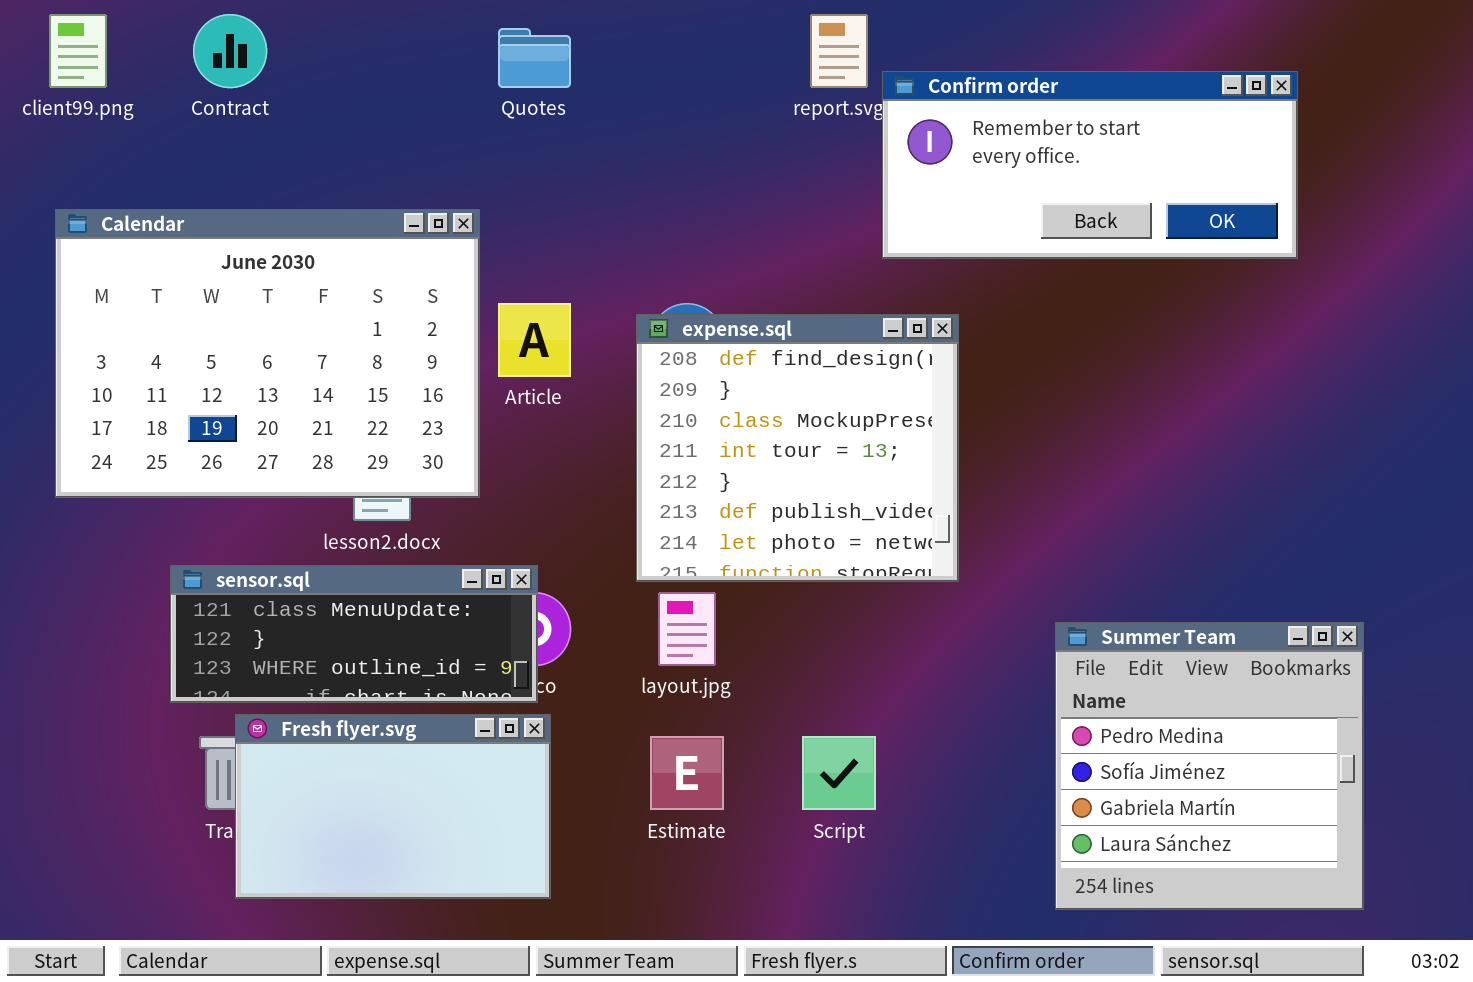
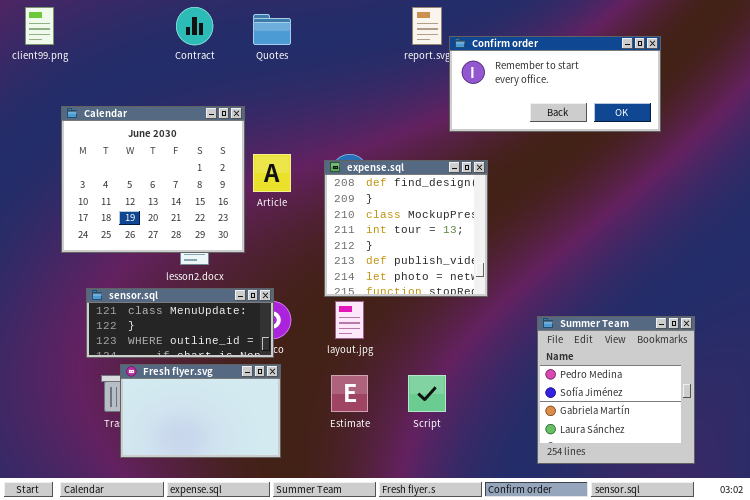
Contract: [193,14,267,88] -> [176,7,213,45], moved
Calendar: [55,209,480,498] -> [61,106,245,253], resized

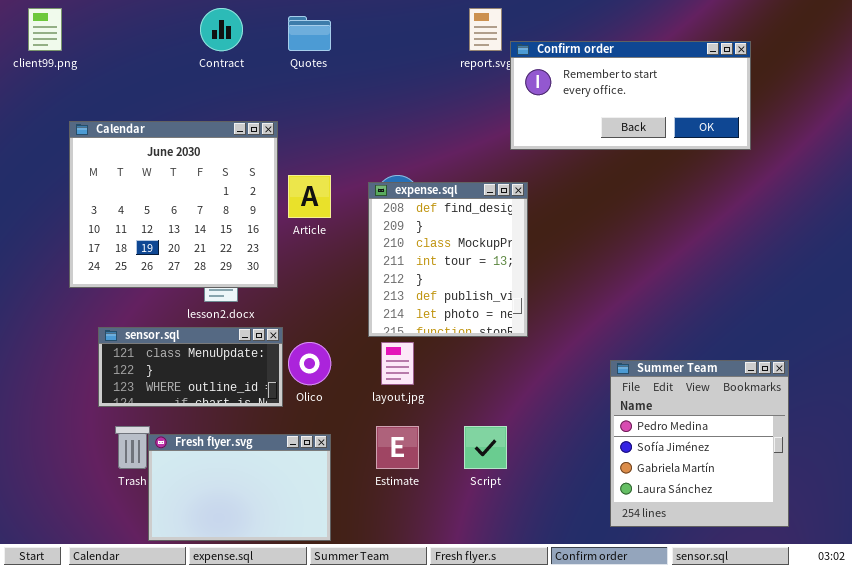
expense.sql: [324,160,488,297] -> [368,182,528,337], resized
sensor.sql: [86,288,274,358] -> [98,327,283,407], resized
Fresh flyer.svg: [120,364,281,458] -> [148,434,331,541], moved

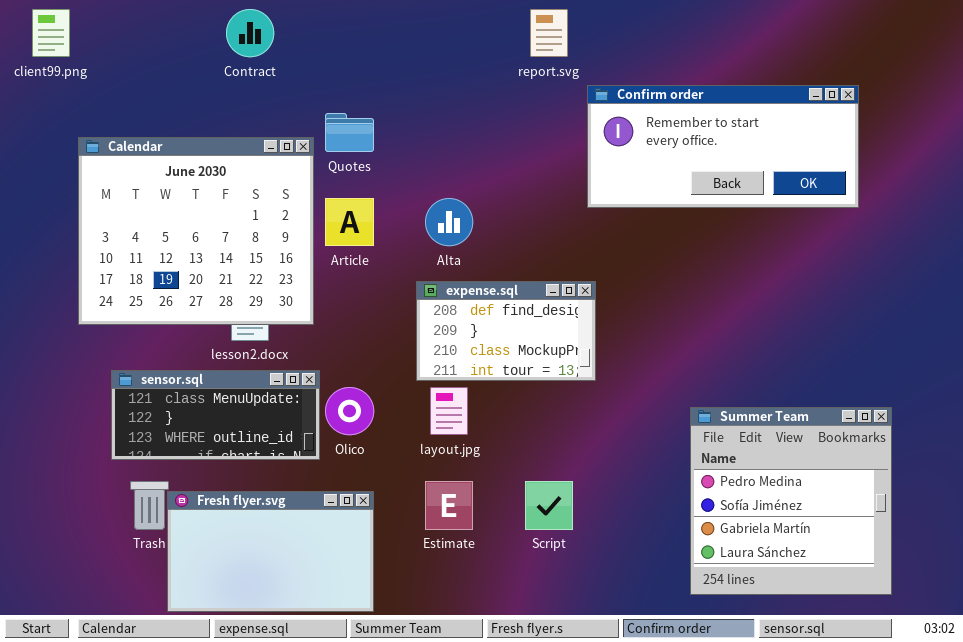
Quotes: [288,16,331,51] -> [325,113,374,152], moved
Confirm order: [510,41,751,150] -> [587,85,859,208], moved
expense.sql: [368,182,528,337] -> [416,281,596,381], resized

